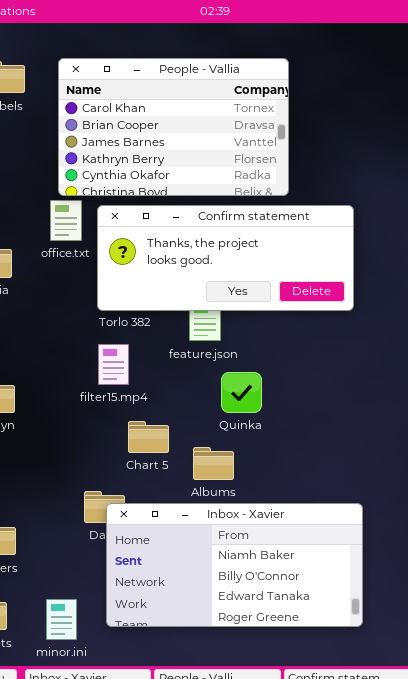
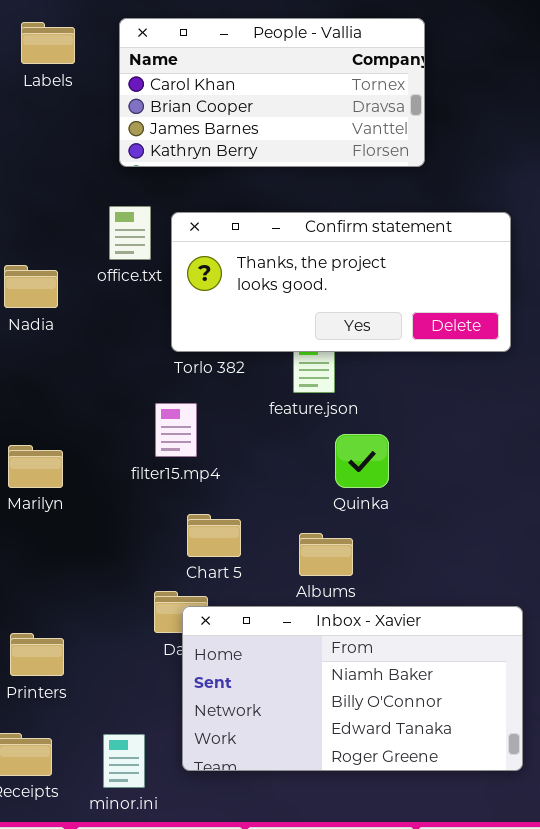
People - Vallia: [58,58,289,196] -> [119,18,425,167], resized
filter15.mp4: [98,344,129,385] -> [155,403,197,457], moved
Chart 5: [128,421,169,453] -> [187,514,241,557], moved

